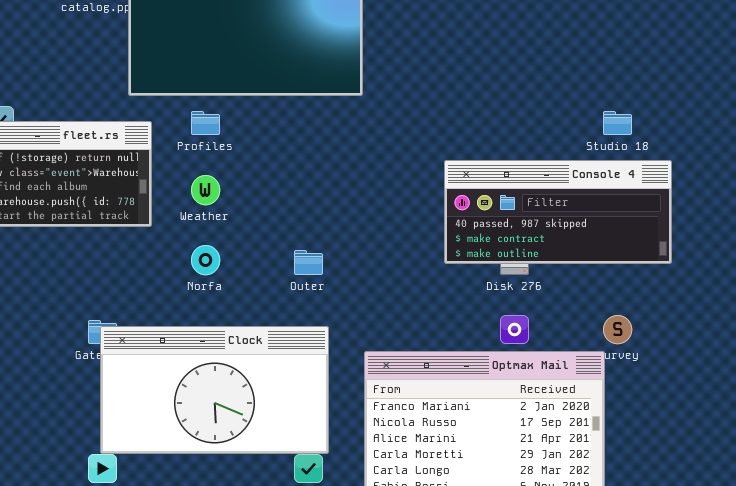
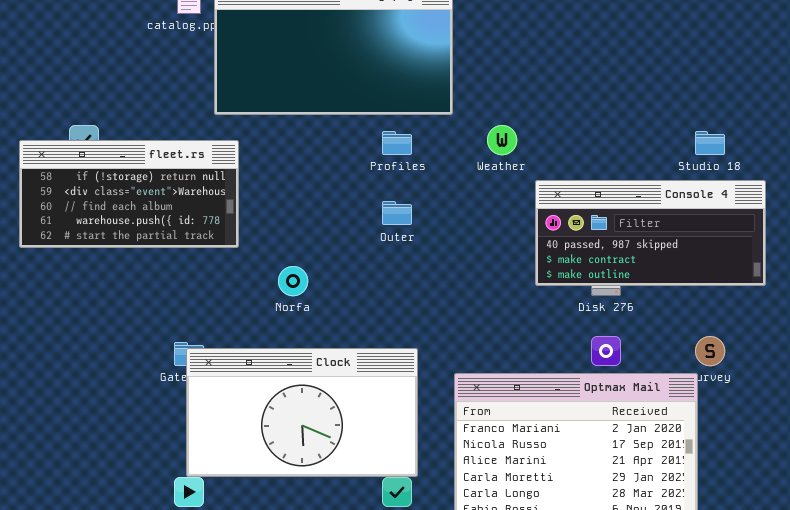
Profiles: [191,111,220,135] -> [382,131,412,155], moved
Weather: [191,175,220,205] -> [487,125,517,155], moved
Outer: [294,250,323,275] -> [382,201,412,225], moved

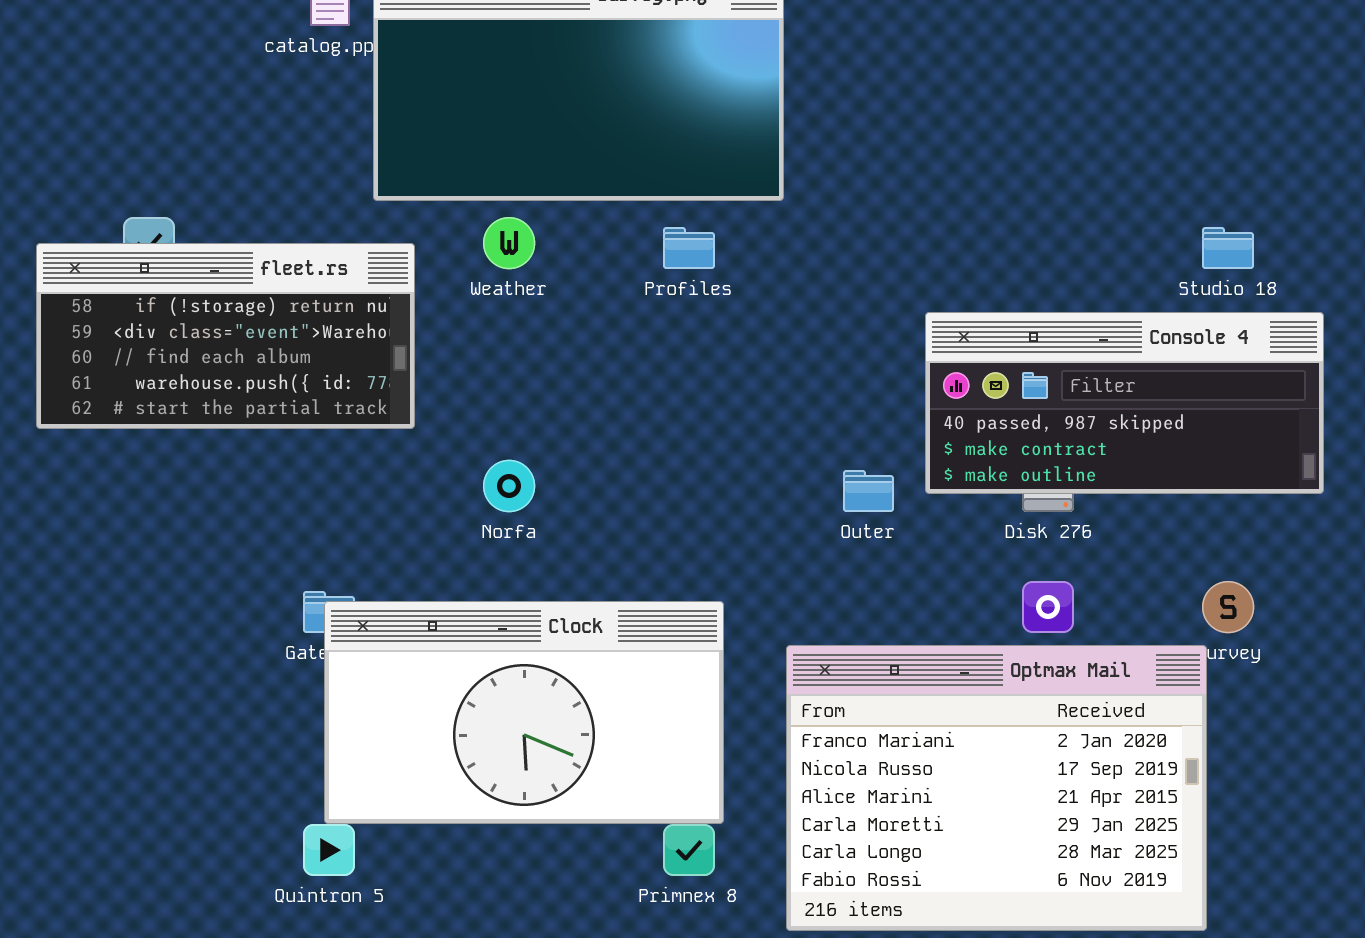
Weather: [487,125,517,155] -> [483,217,535,269], moved
Outer: [382,201,412,225] -> [843,470,894,512], moved

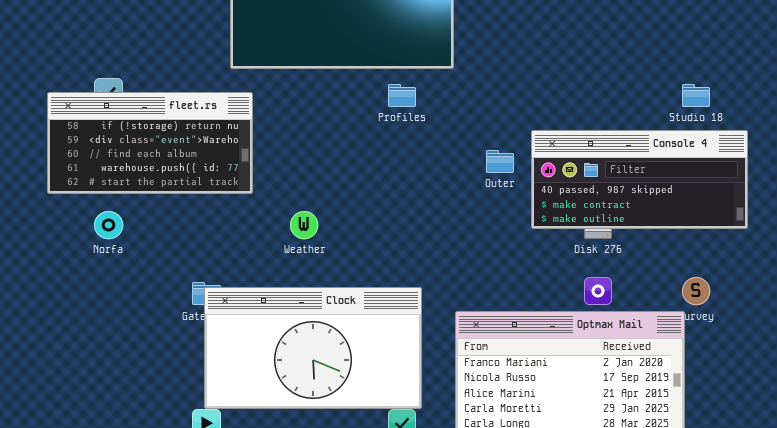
Weather: [483,217,535,269] -> [290,211,318,239], moved
Norfa: [483,460,535,512] -> [94,211,123,239], moved
Outer: [843,470,894,512] -> [486,150,514,173], moved

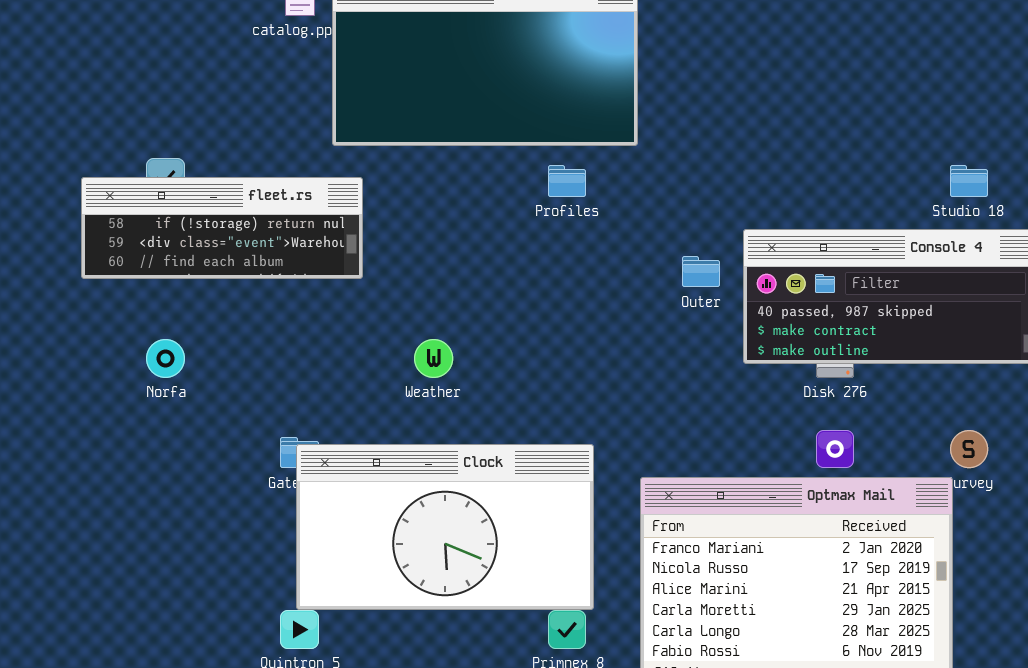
fleet.rs: [47,92,253,194] -> [81,177,363,279], resized

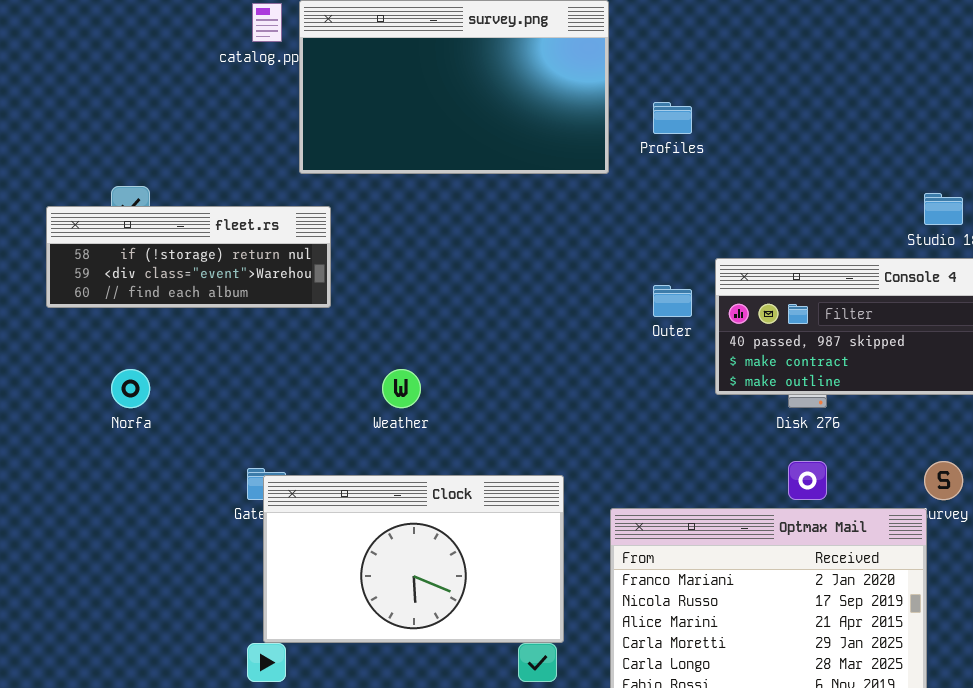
Profiles: [548,165,586,197] -> [653,102,692,134], moved

